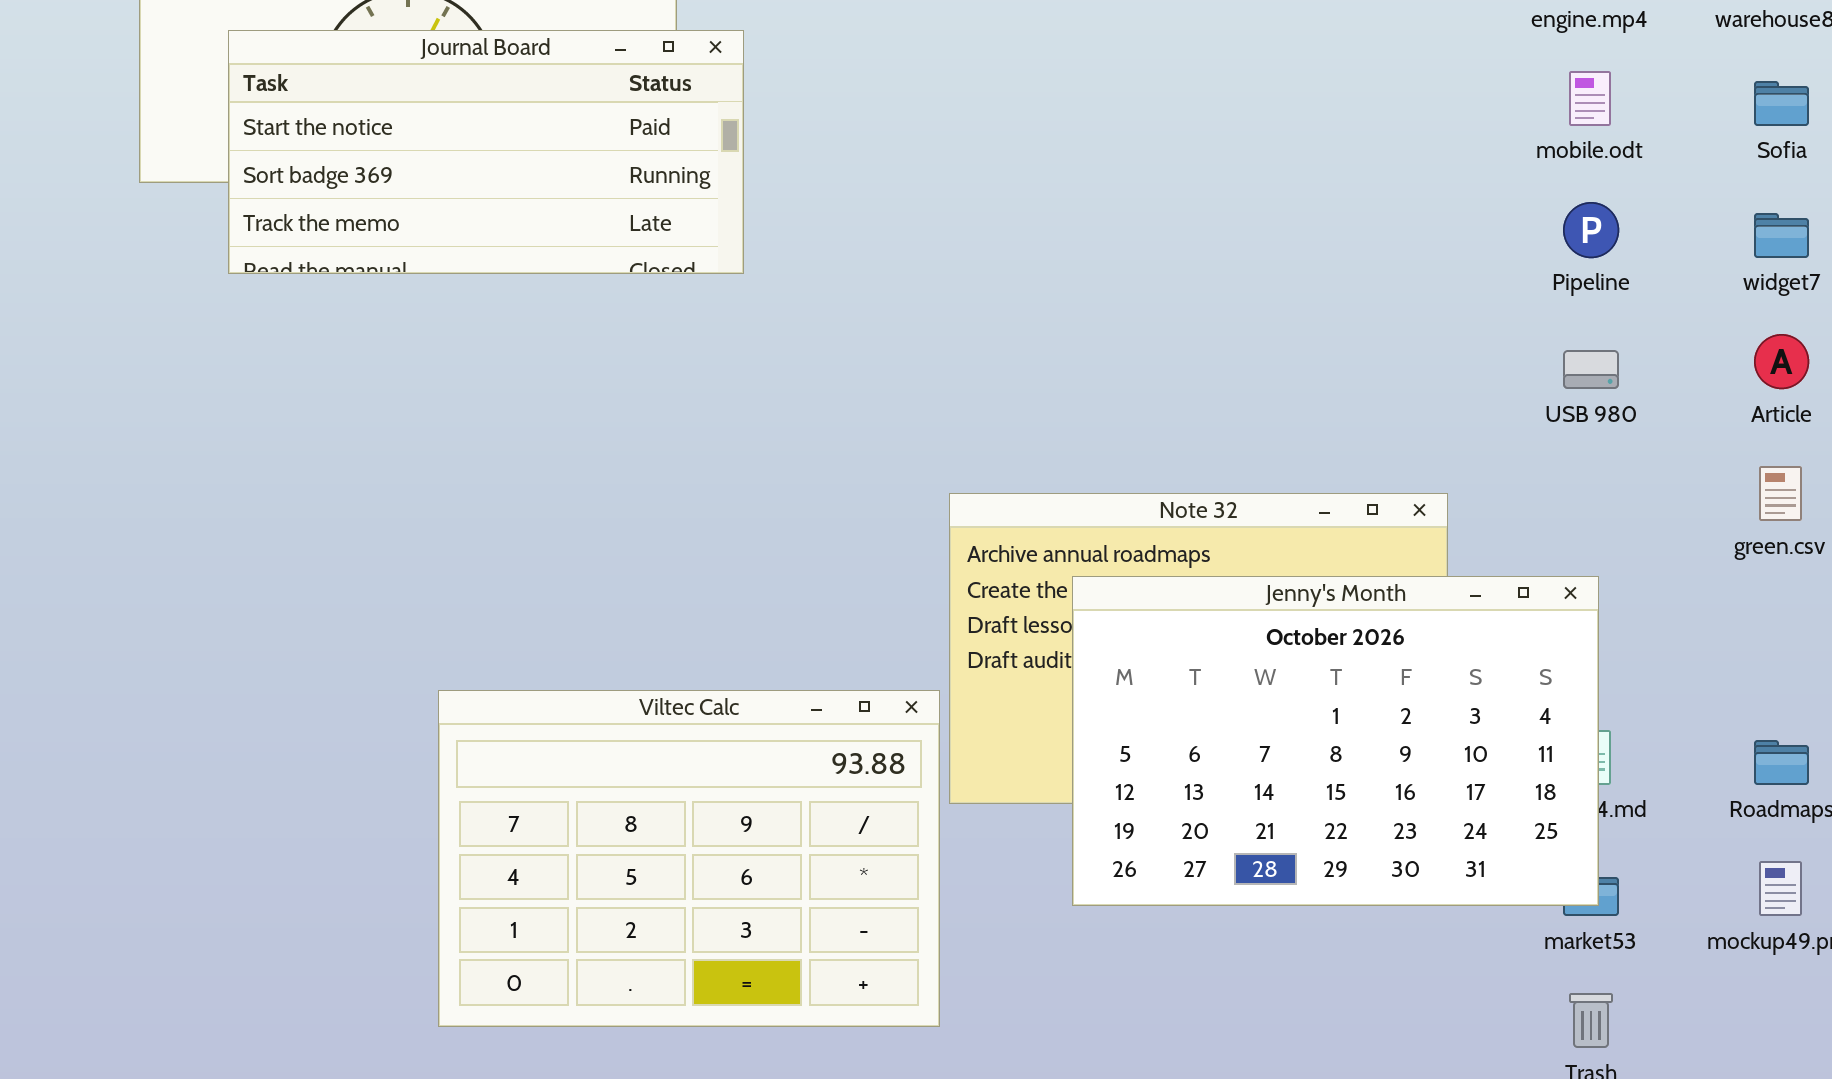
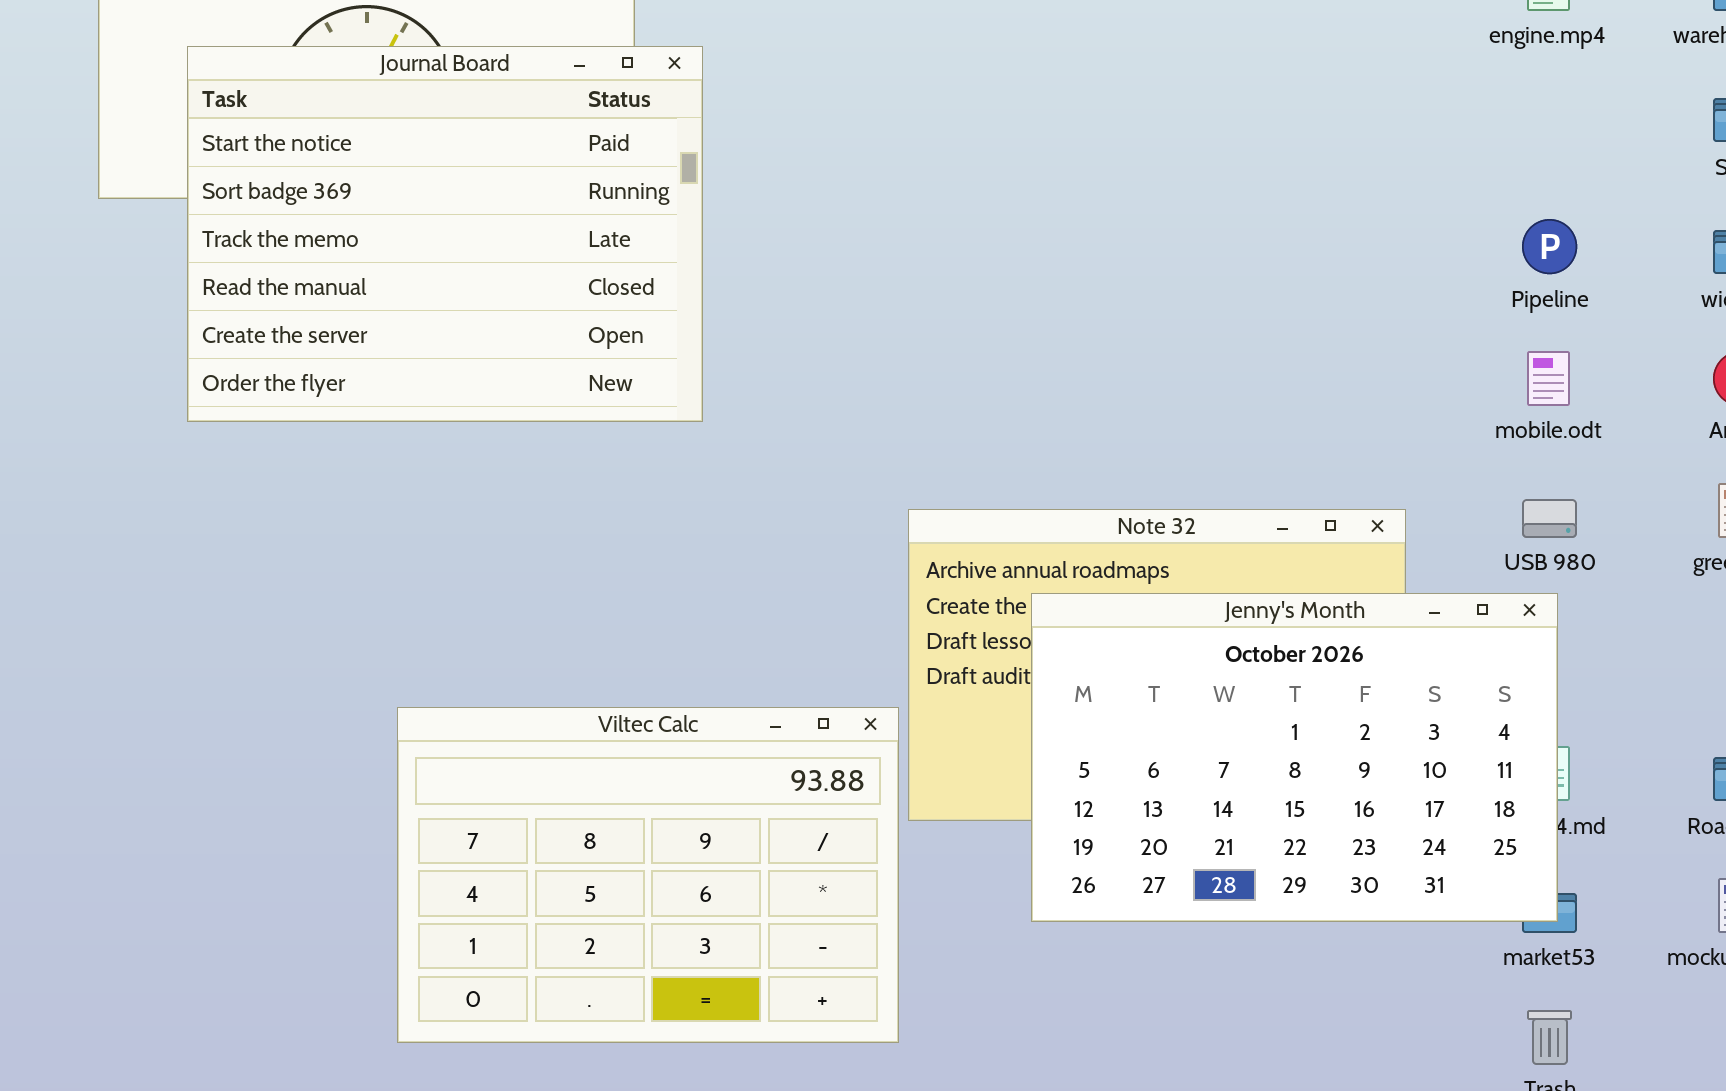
Journal Board: [228,30,744,274] -> [187,46,703,422], resized
mobile.odt: [1569,71,1611,126] -> [1527,351,1570,406], moved
USB 980: [1563,350,1619,389] -> [1522,499,1577,538], moved

